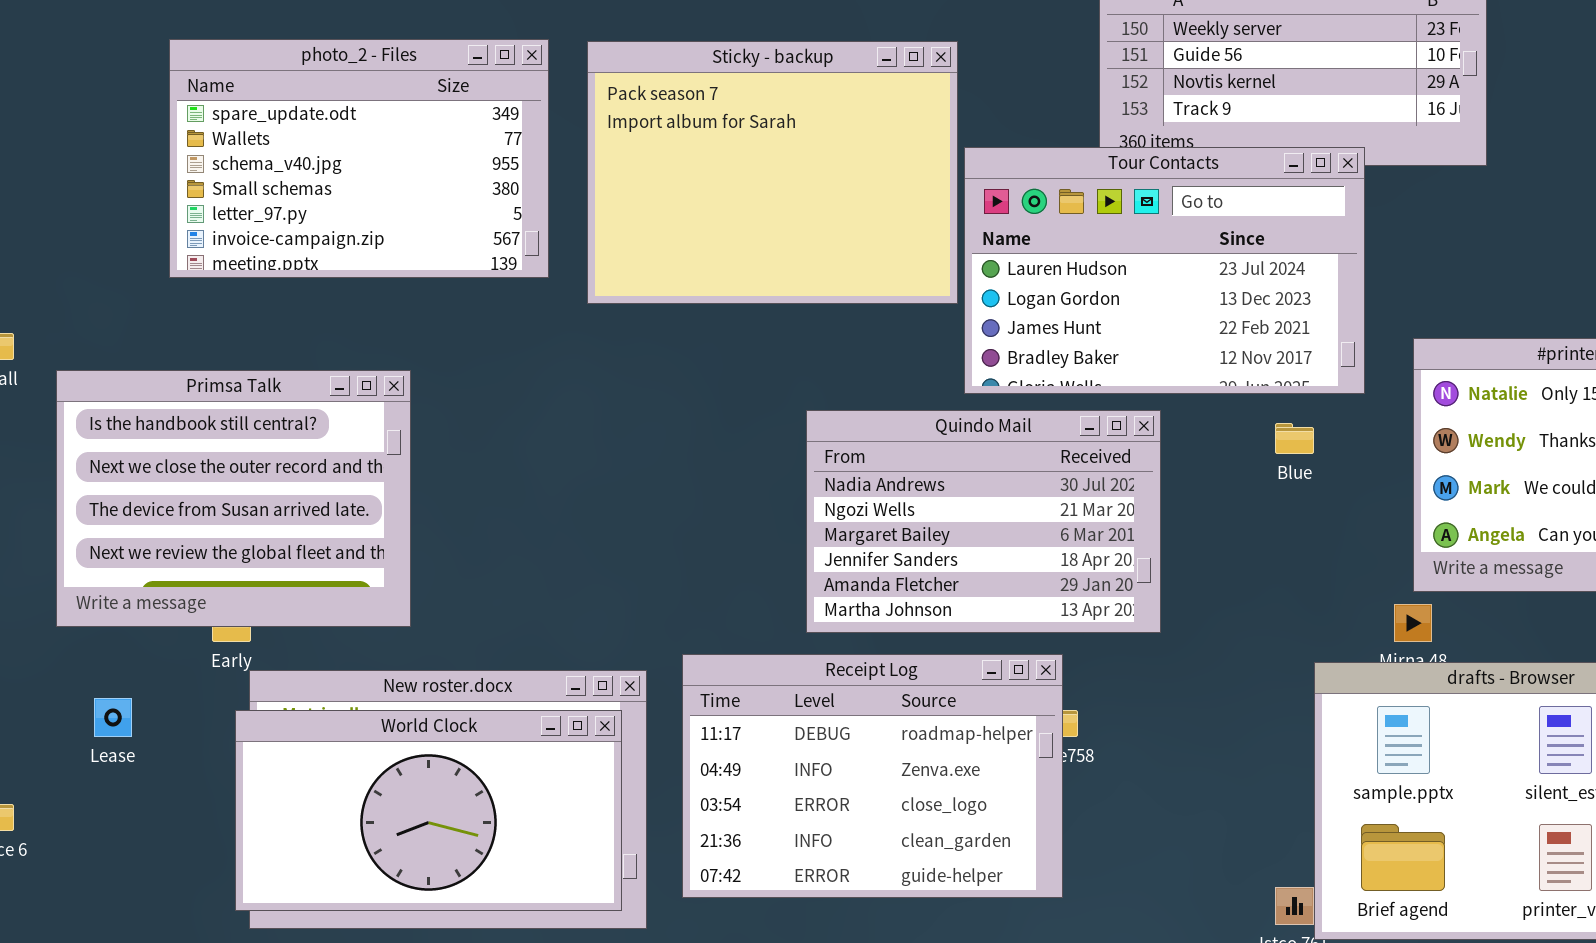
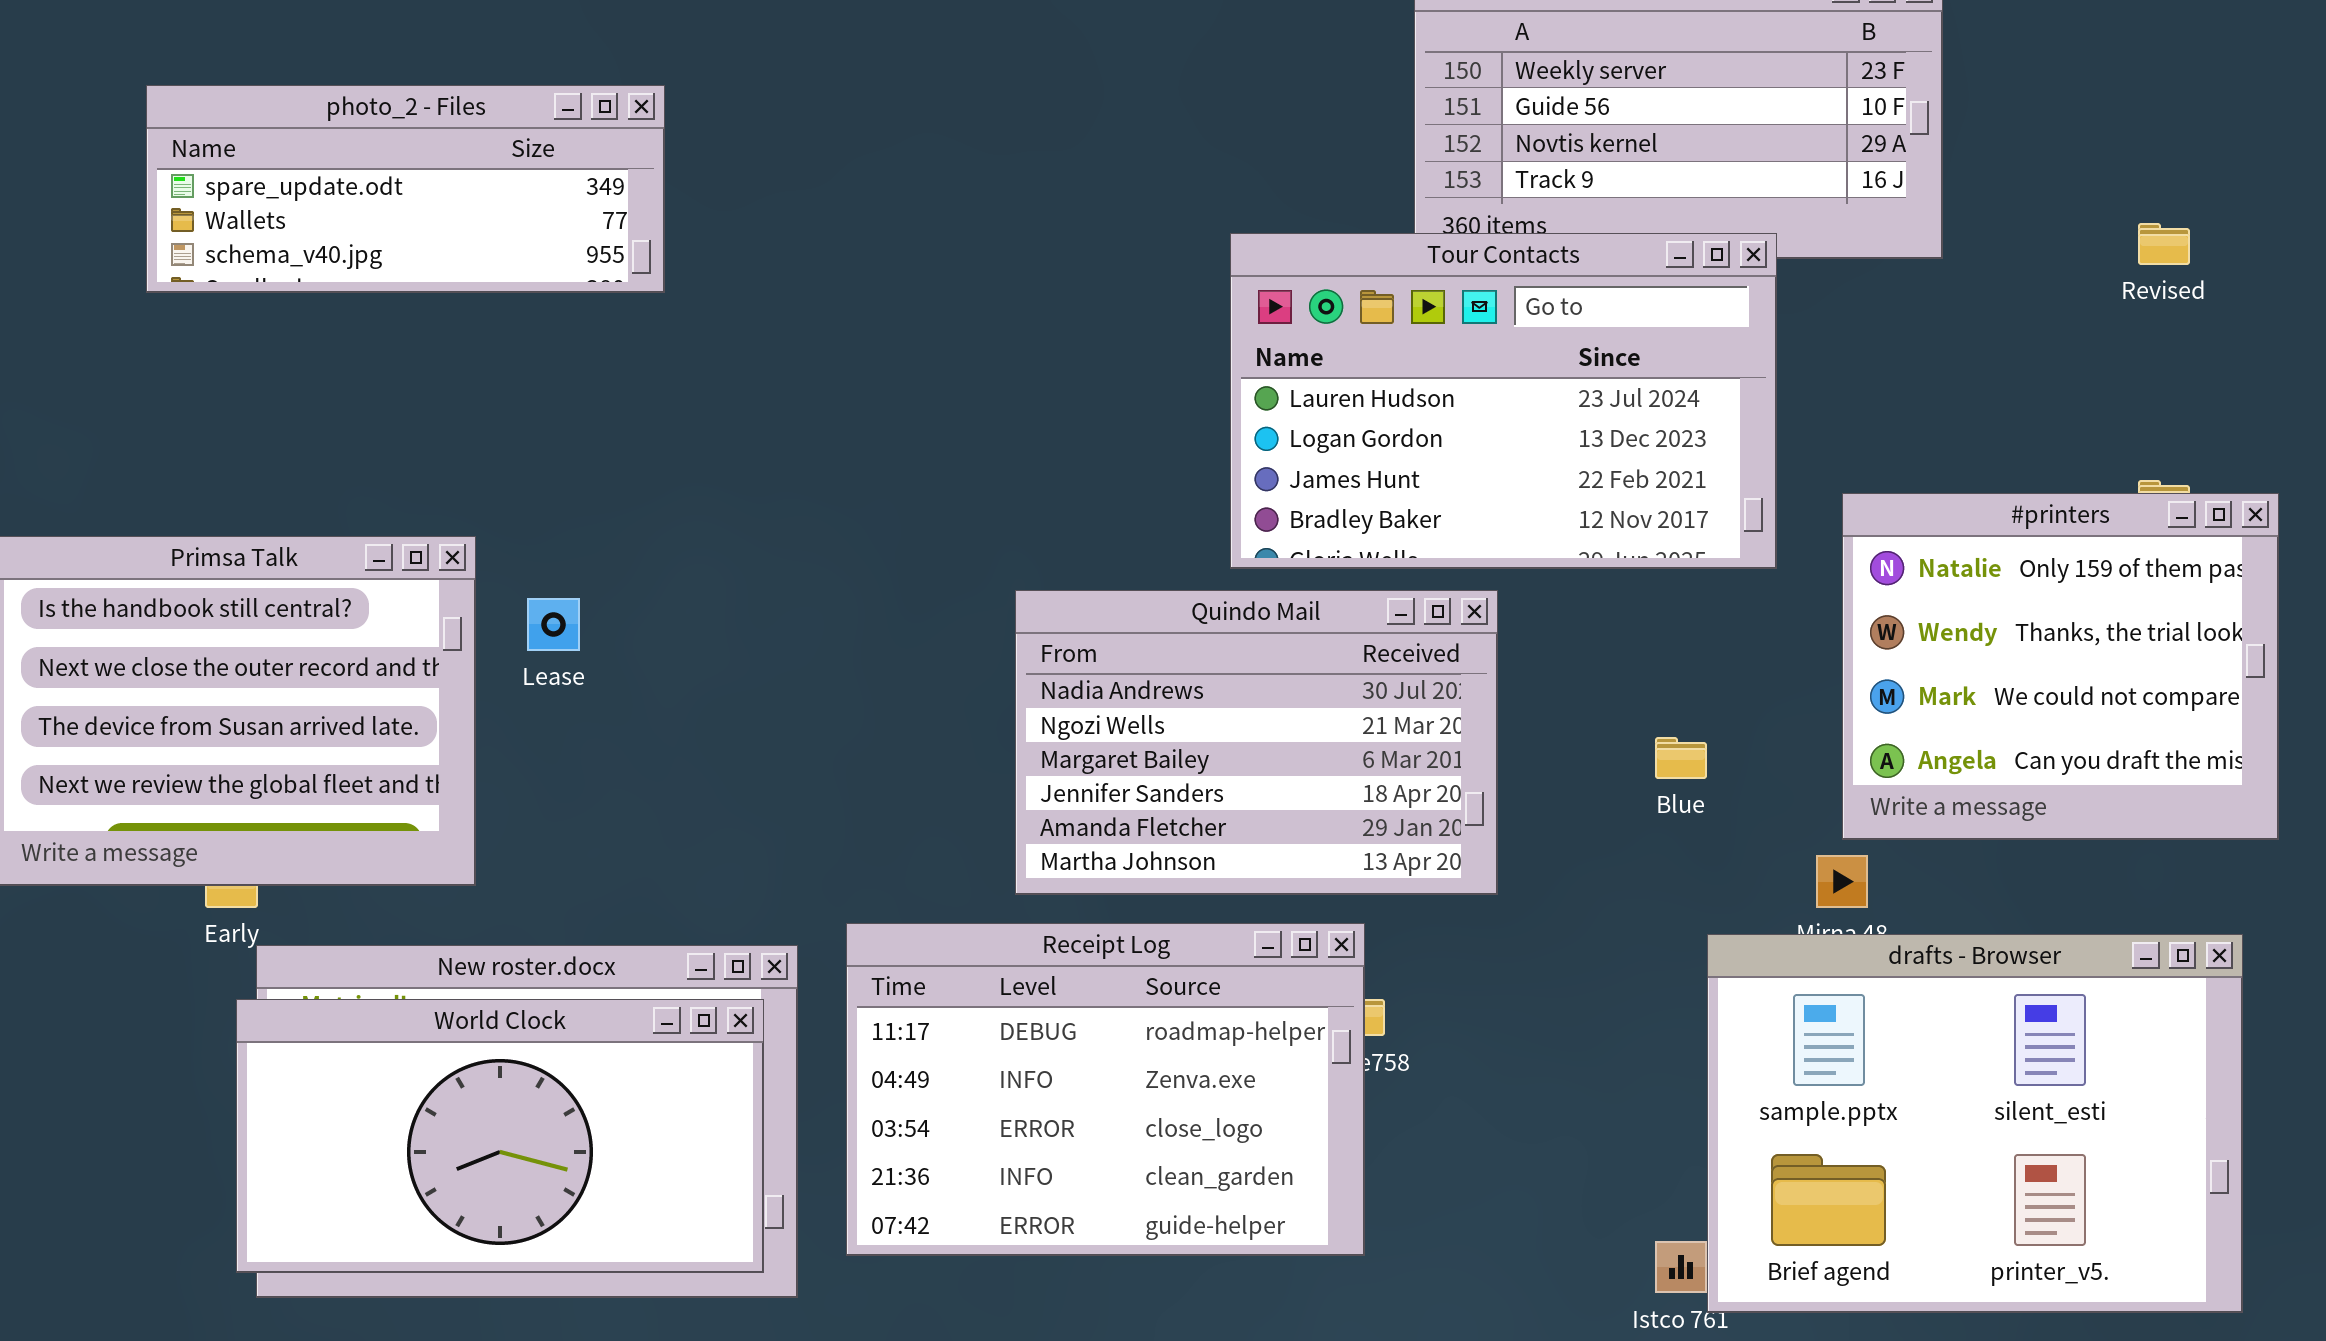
photo_2 - Files: [169,39,549,278] -> [146,85,665,293], resized
Sticky - backup: [587,41,958,304] -> none, closed
Blue: [1275,423,1314,454] -> [1655,737,1707,779], moved
Lease: [94,698,132,737] -> [527,598,580,651], moved

